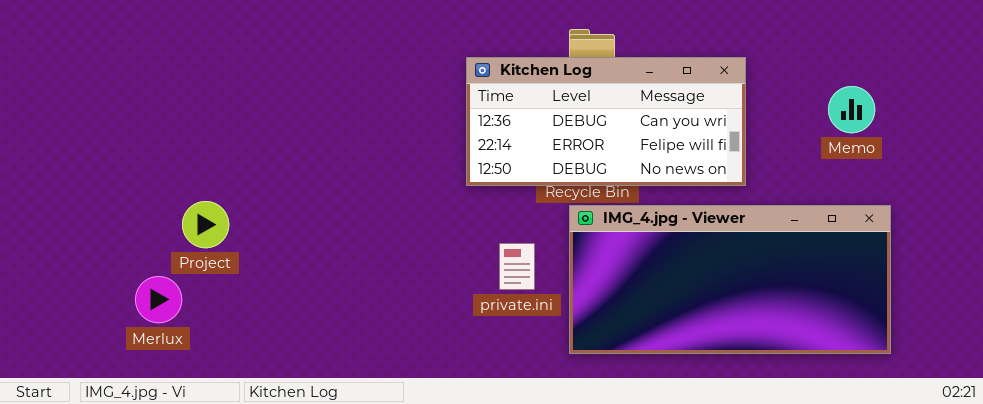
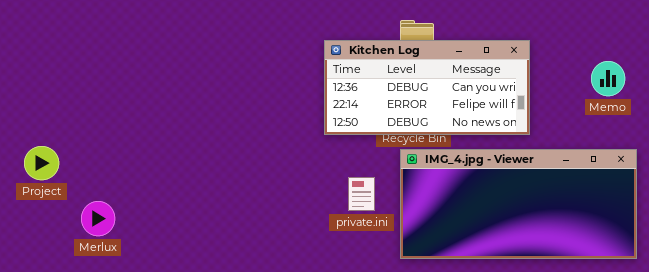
Project: [182,201,229,248] -> [24,146,59,180], moved

